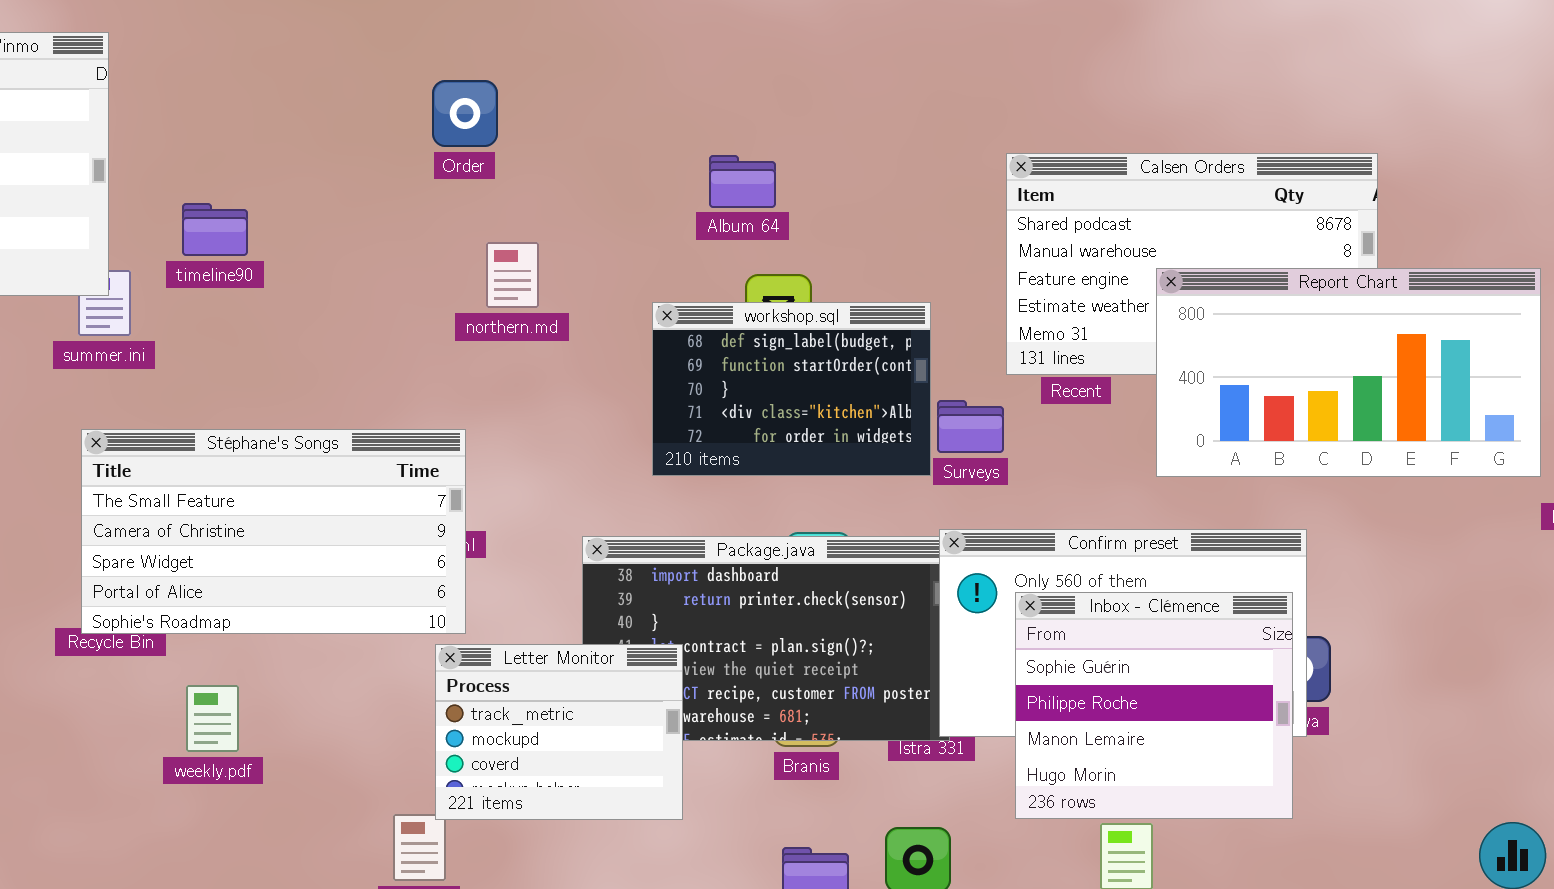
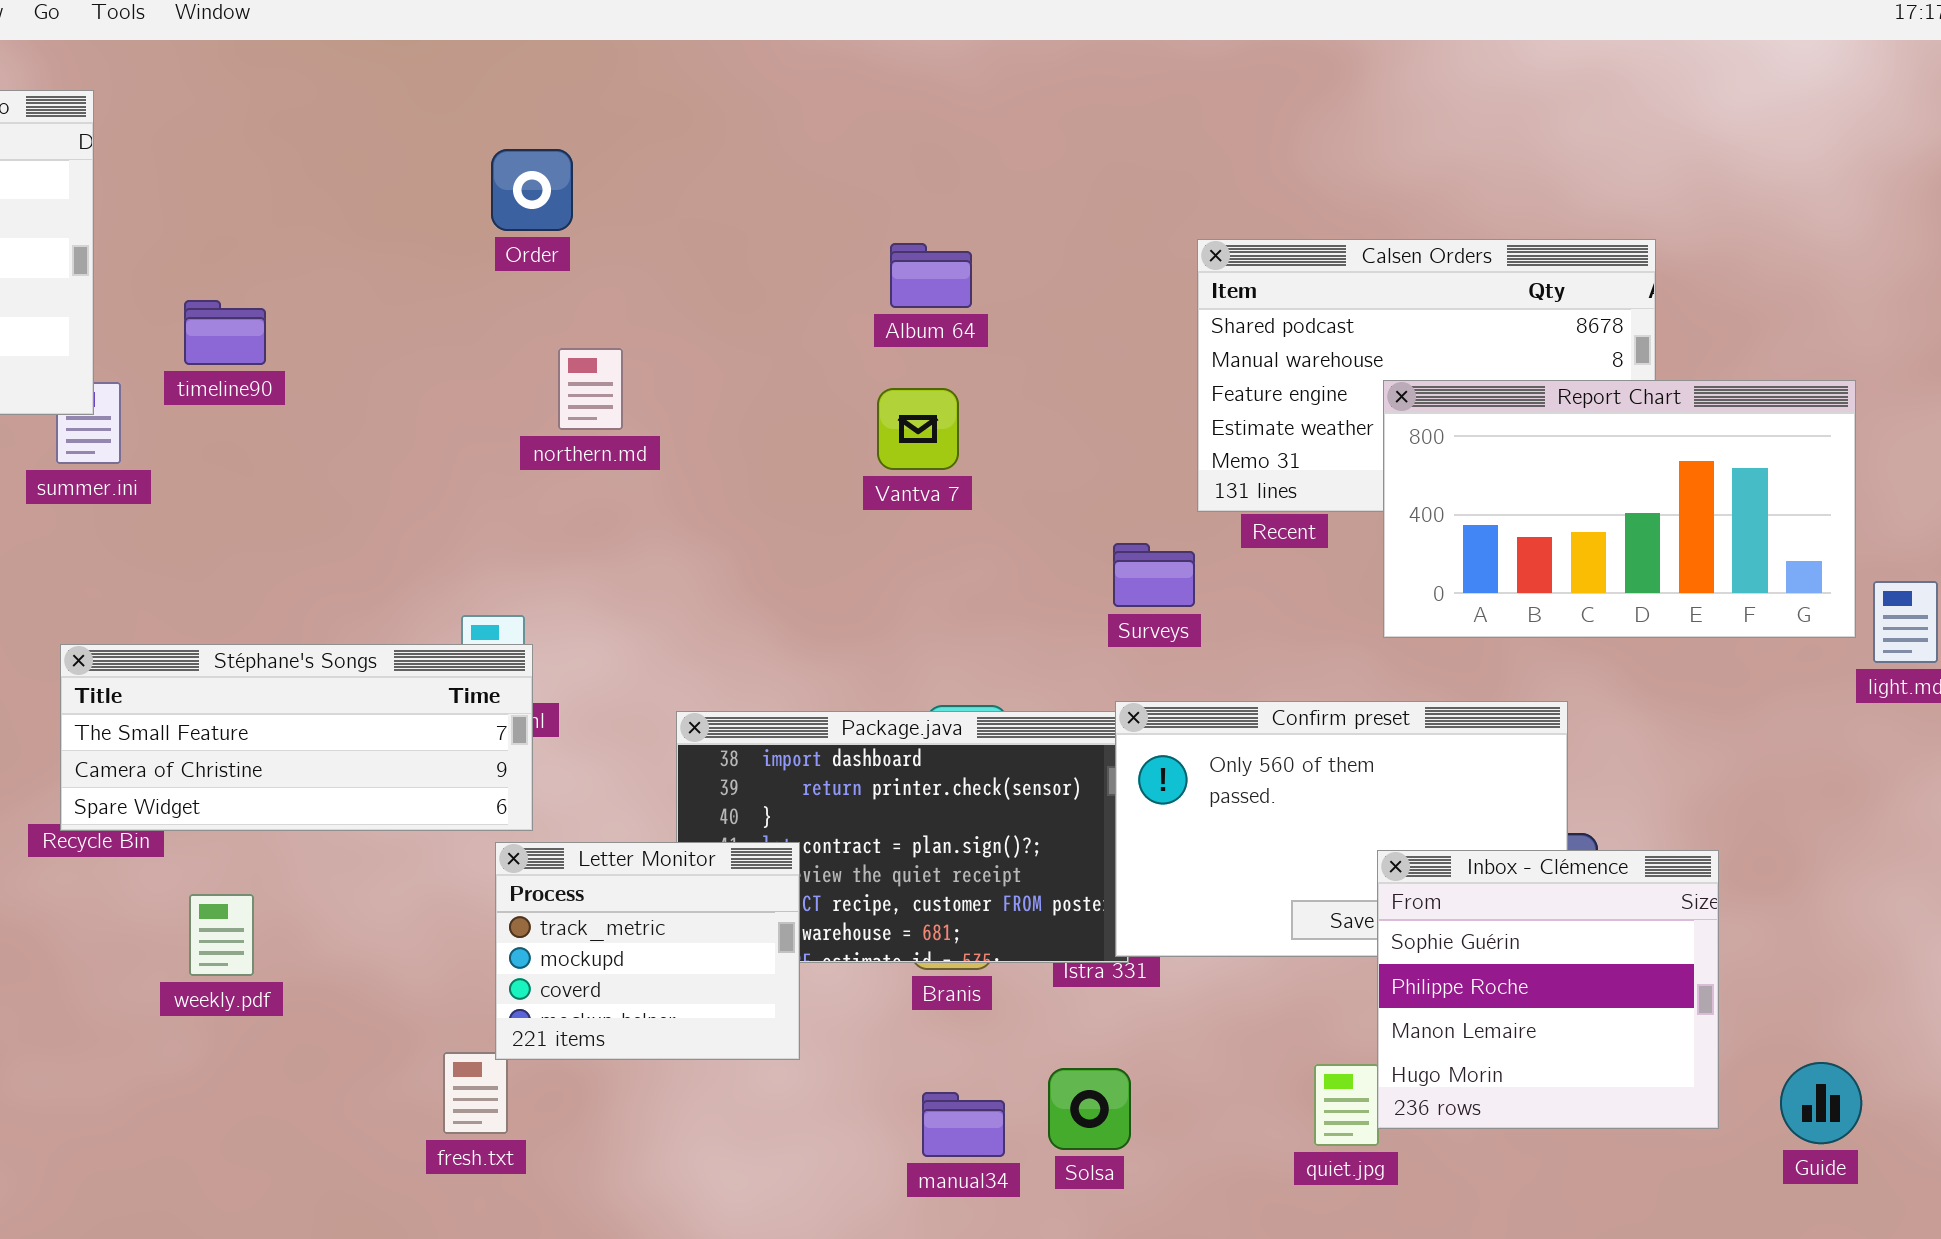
Album 64: [709,155,776,208] -> [890,243,972,308], moved
workshop.sql: [652,302,931,476] -> none, closed
Stéphane's Songs: [81,429,466,634] -> [60,644,533,831], resized
Inbox - Clémence: [1015,592,1293,819] -> [1377,850,1719,1129], moved

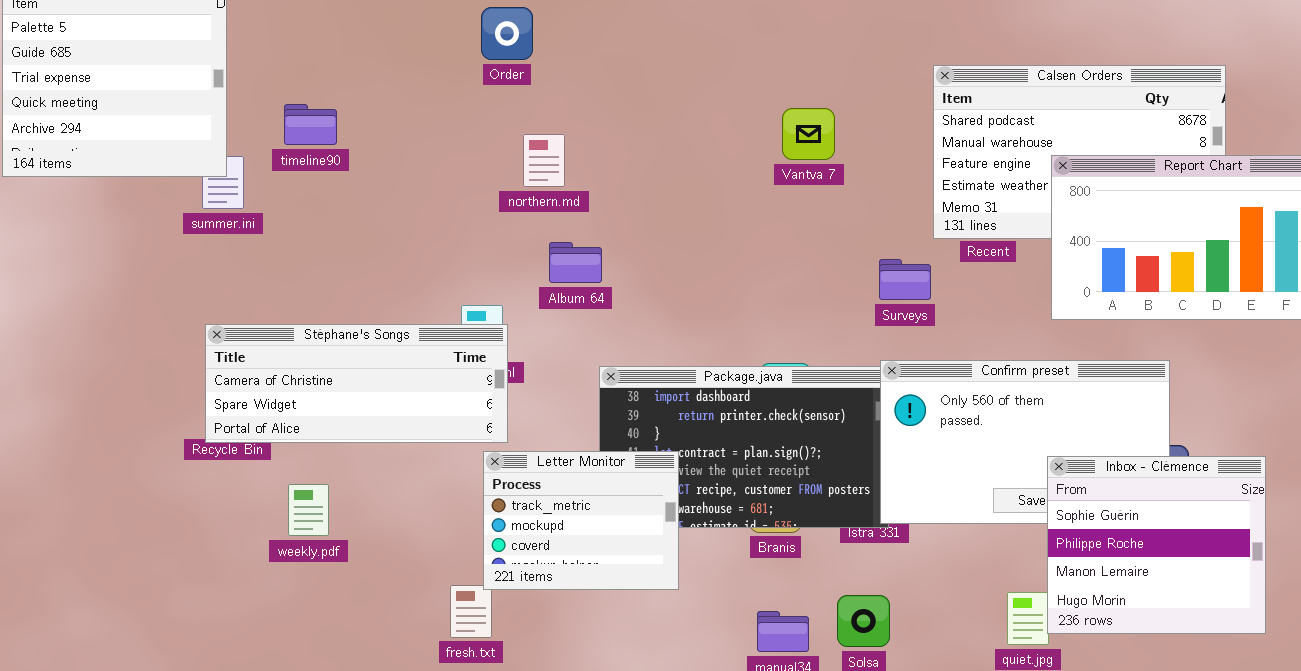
Album 64: [890,243,972,308] -> [549,242,602,283], moved
Vantva 7: [877,388,959,470] -> [782,108,835,160], moved
Stéphane's Songs: [60,644,533,831] -> [205,324,508,443], scrolled down 1 row

